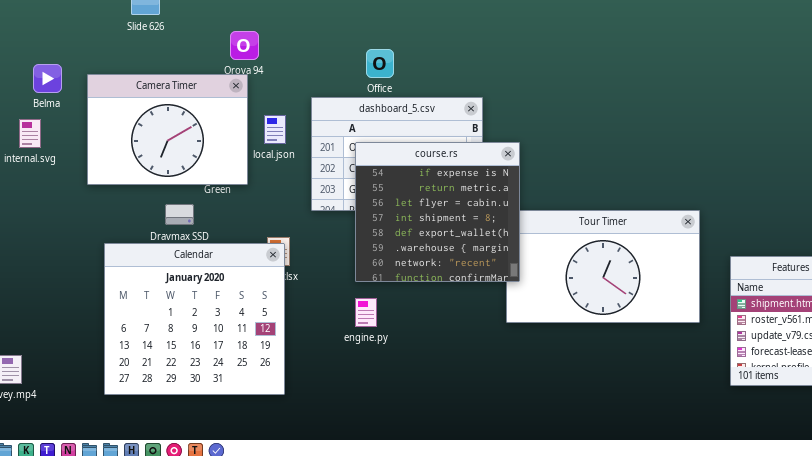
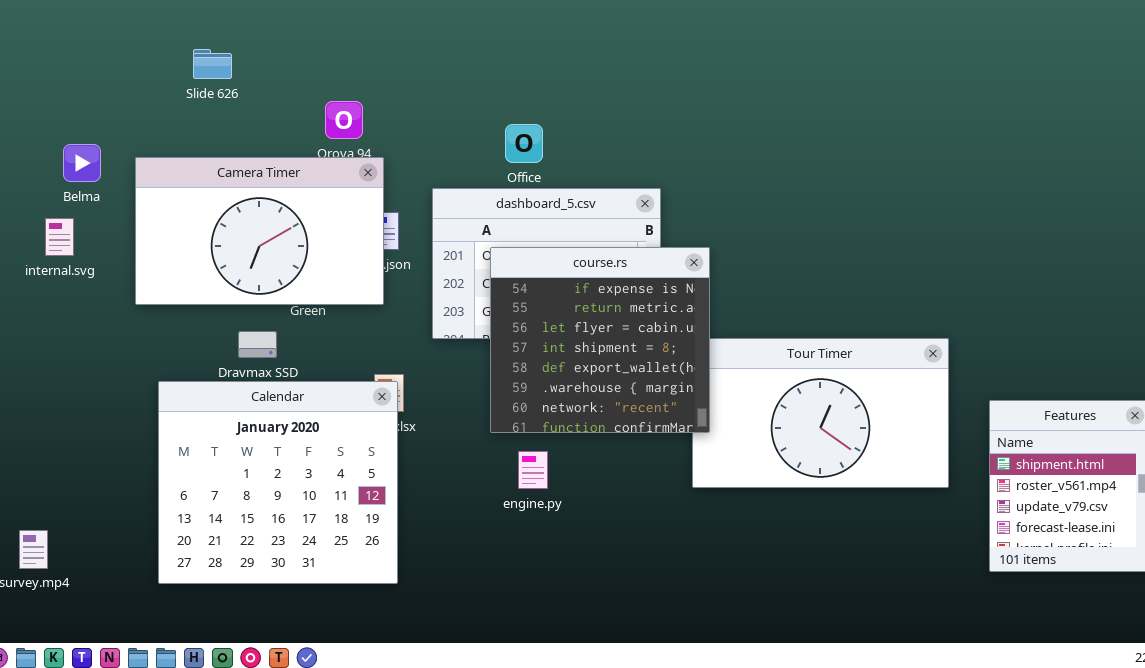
Camera Timer: [87,74,248,185] -> [135,157,384,305], resized
engine.py: [355,298,377,327] -> [518,451,548,489], moved

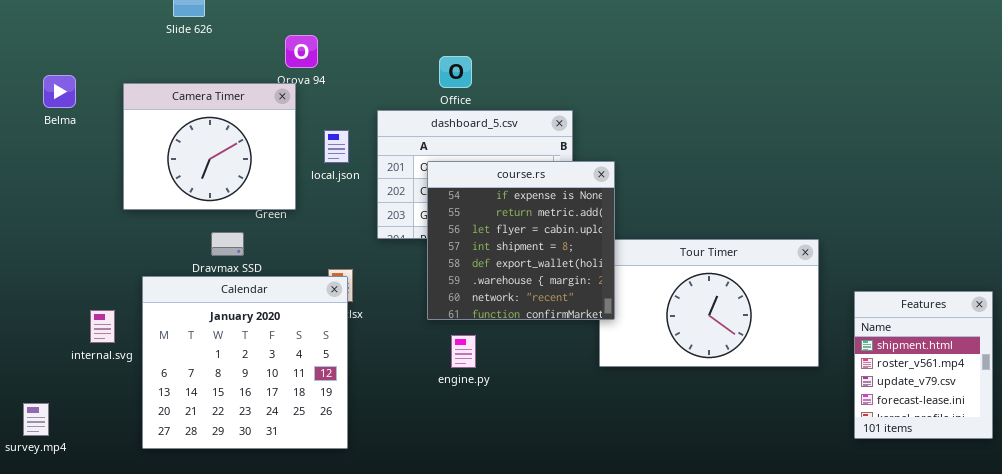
Belma: [63,144,101,182] -> [43,75,76,108], moved
Camera Timer: [135,157,384,305] -> [123,83,296,210], resized
internal.svg: [45,218,74,256] -> [90,310,115,343], moved

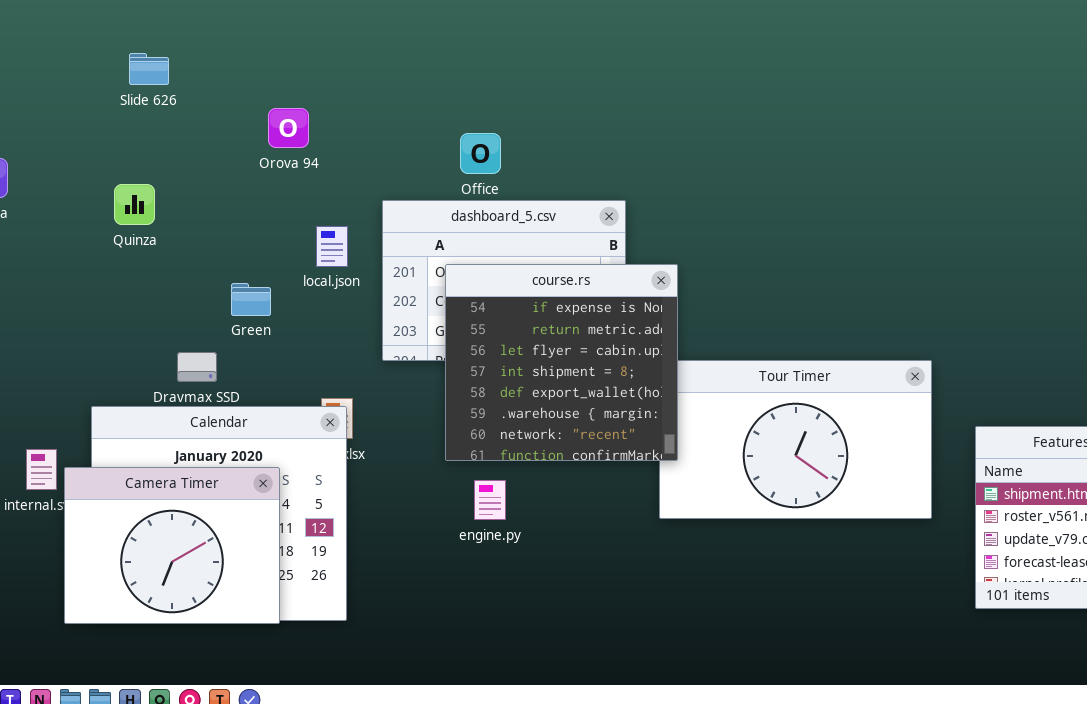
Camera Timer: [123,83,296,210] -> [64,467,280,624], moved

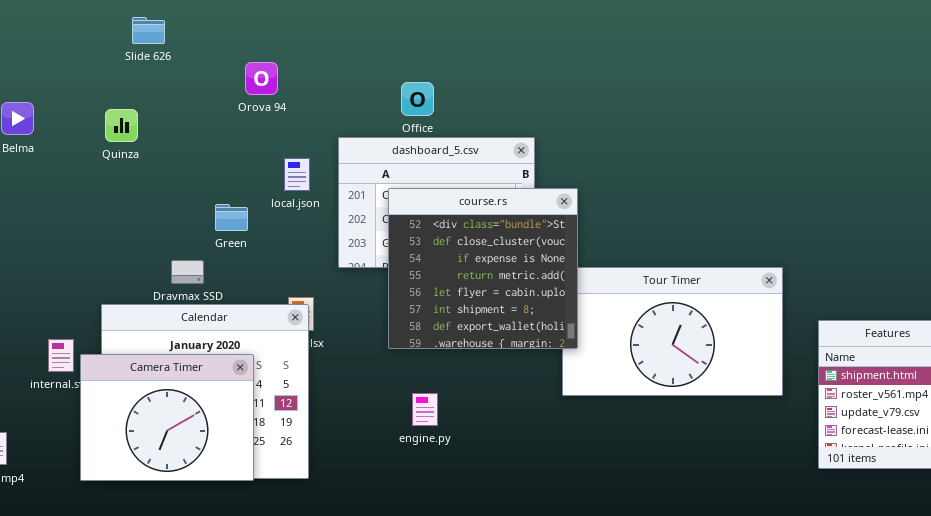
Quinza: [114,184,155,225] -> [105,109,138,142], moved
course.rs: [445,264,678,461] -> [388,188,578,349], scrolled up 2 rows
engine.py: [474,480,506,520] -> [412,393,438,426], moved

